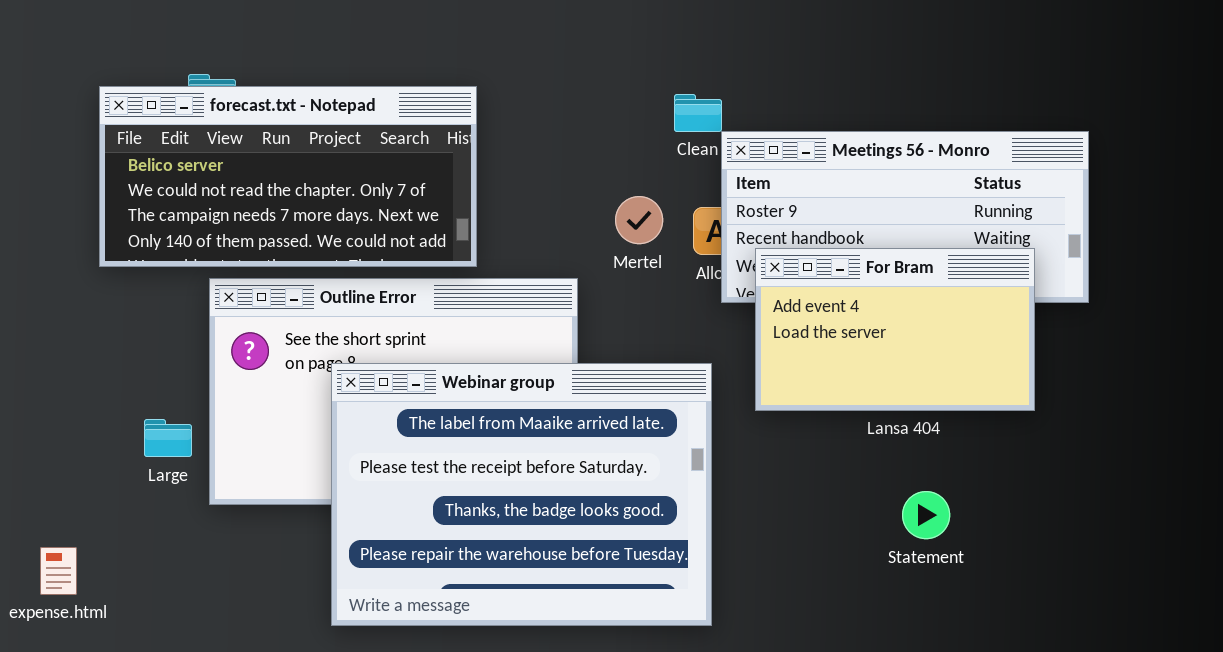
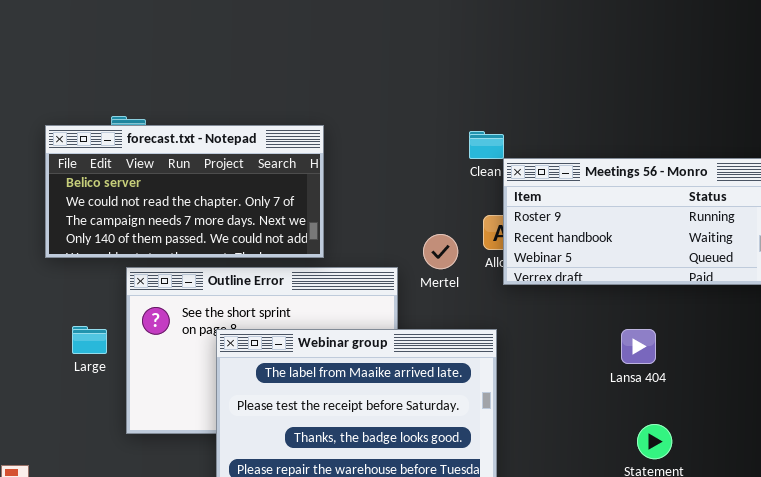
Mertel: [615,196,663,244] -> [423,234,458,269], moved
For Bram: [755,248,1035,411] -> none, closed
Large: [144,419,192,457] -> [72,326,107,354], moved

